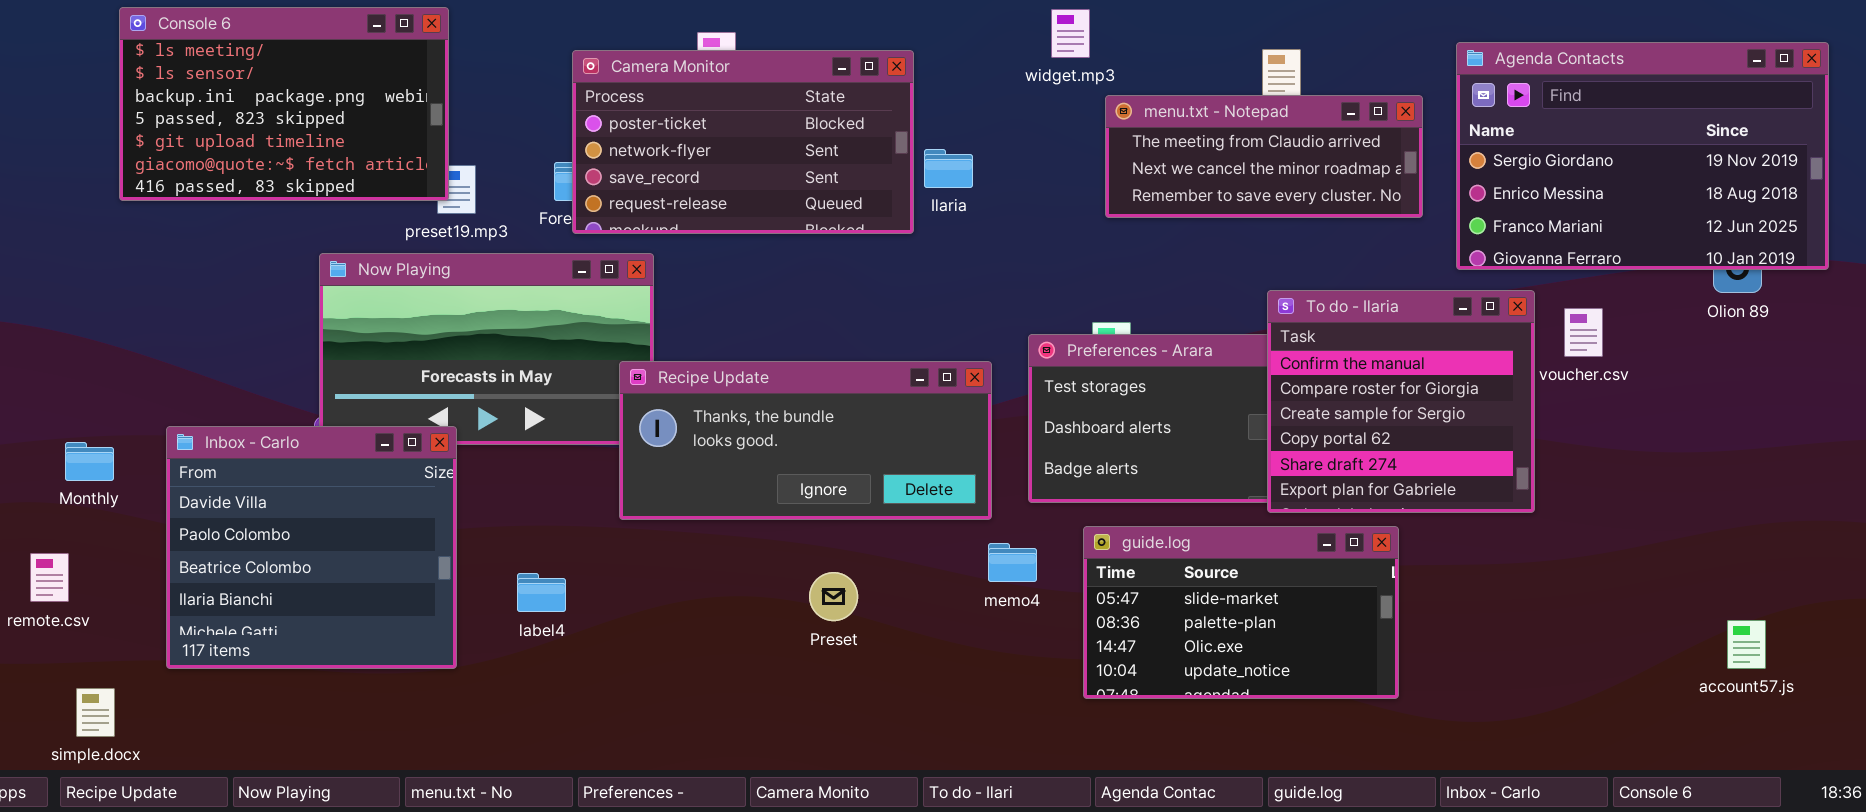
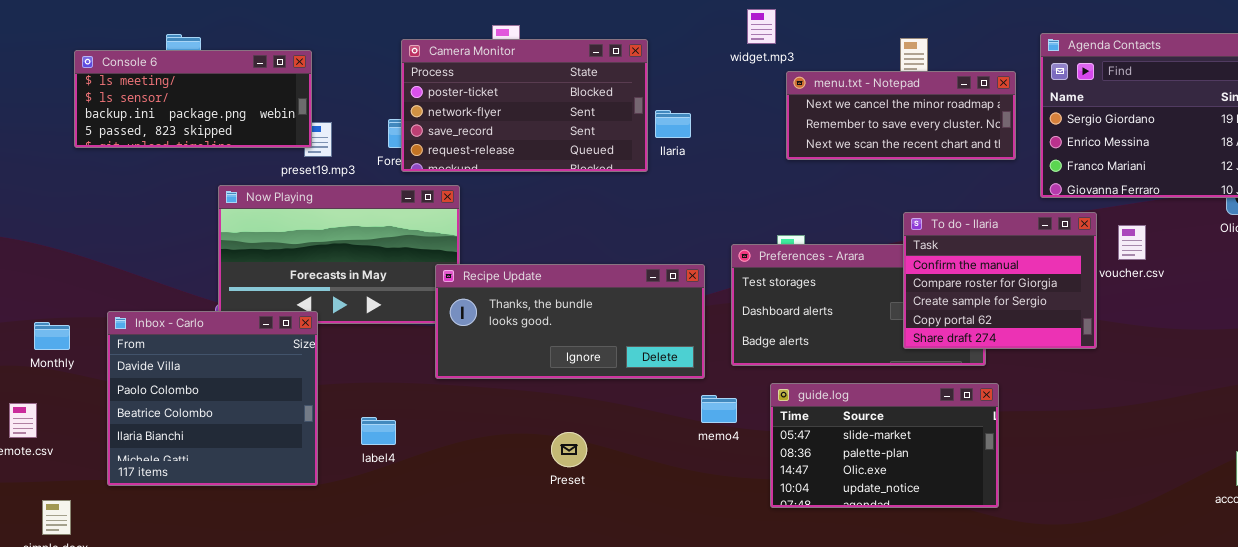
Console 6: [119,7,449,201] -> [74,50,312,148], resized
menu.txt - Notepad: [1105,95,1423,218] -> [786,71,1016,160], scrolled down 1 row
To do - Ilaria: [1267,290,1535,513] -> [903,212,1097,349], resized
Preset: [809,572,858,621] -> [551,432,587,467], moved

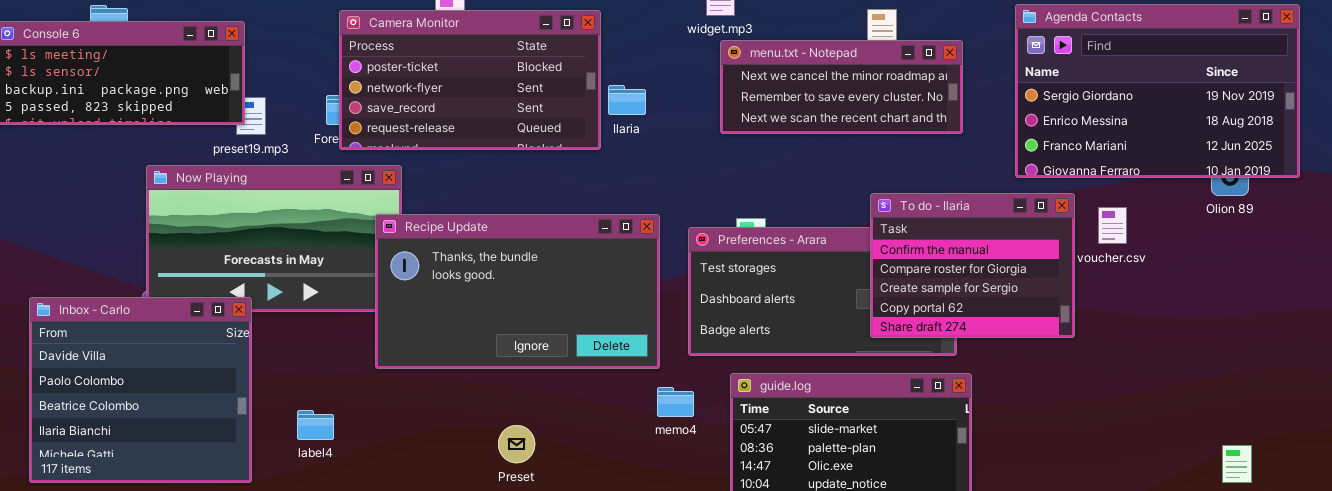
menu.txt - Notepad: [786,71,1016,160] -> [720,40,963,134], moved
Recipe Update: [435,264,705,379] -> [375,214,660,369], resized

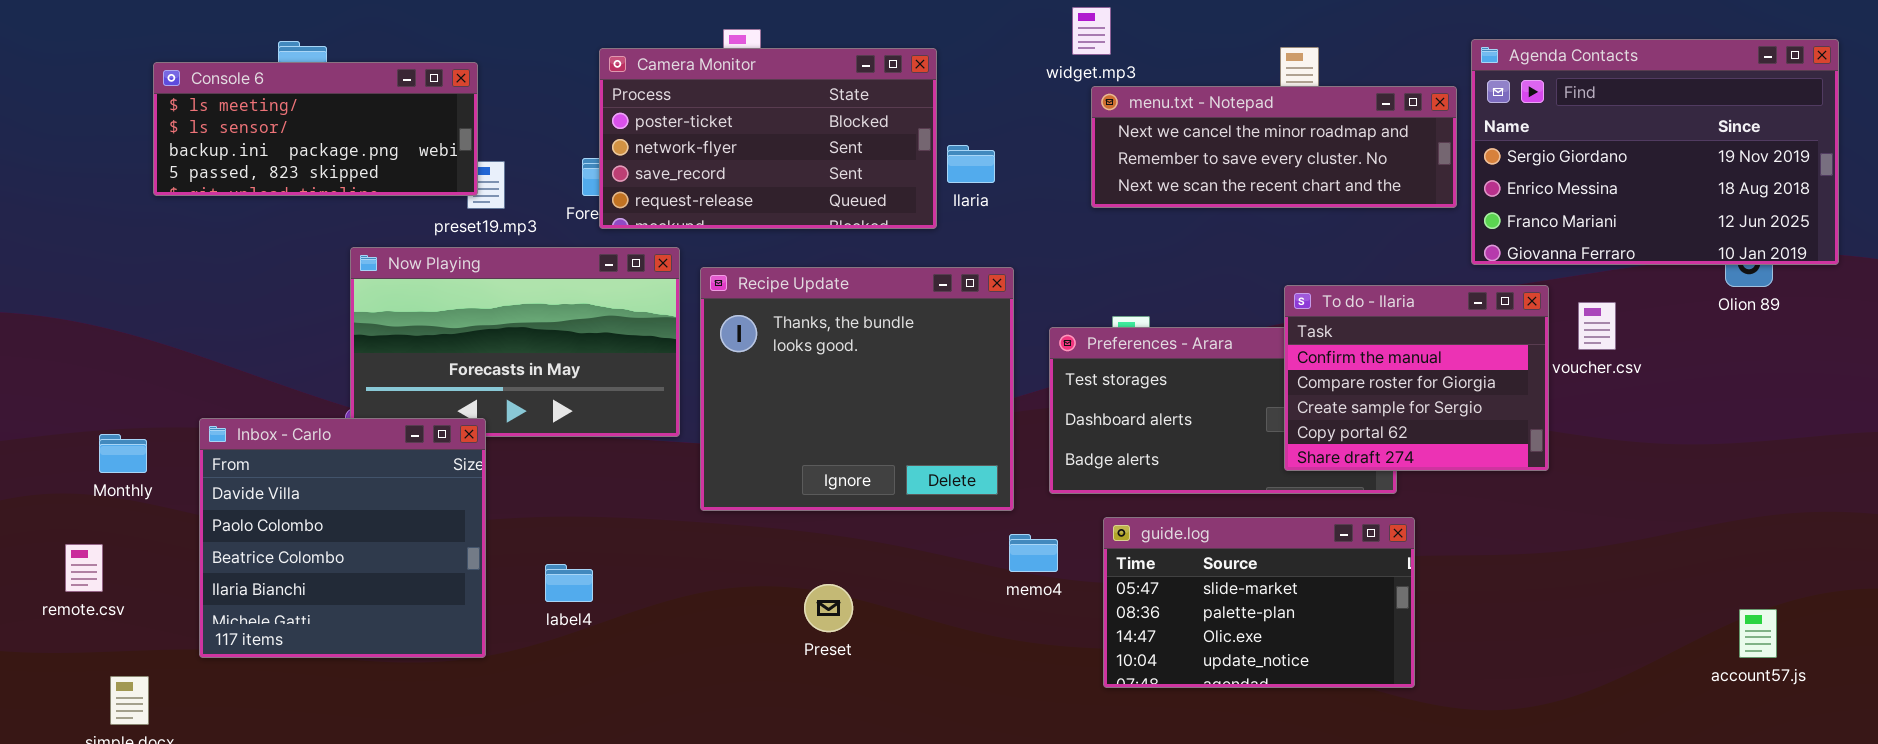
menu.txt - Notepad: [720,40,963,134] -> [1091,86,1457,208], resized
Recipe Update: [375,214,660,369] -> [700,267,1014,511], resized

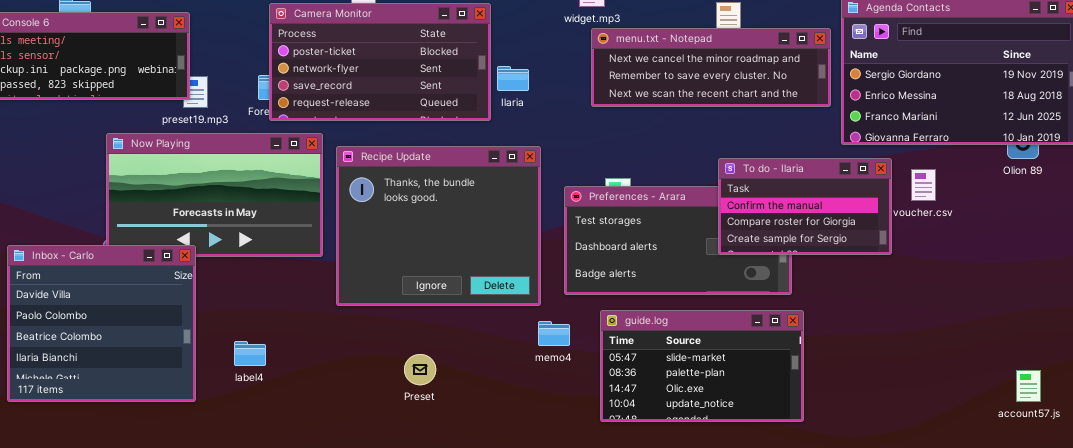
To do - Ilaria: [1284,285,1549,471] -> [718,158,892,255], resized

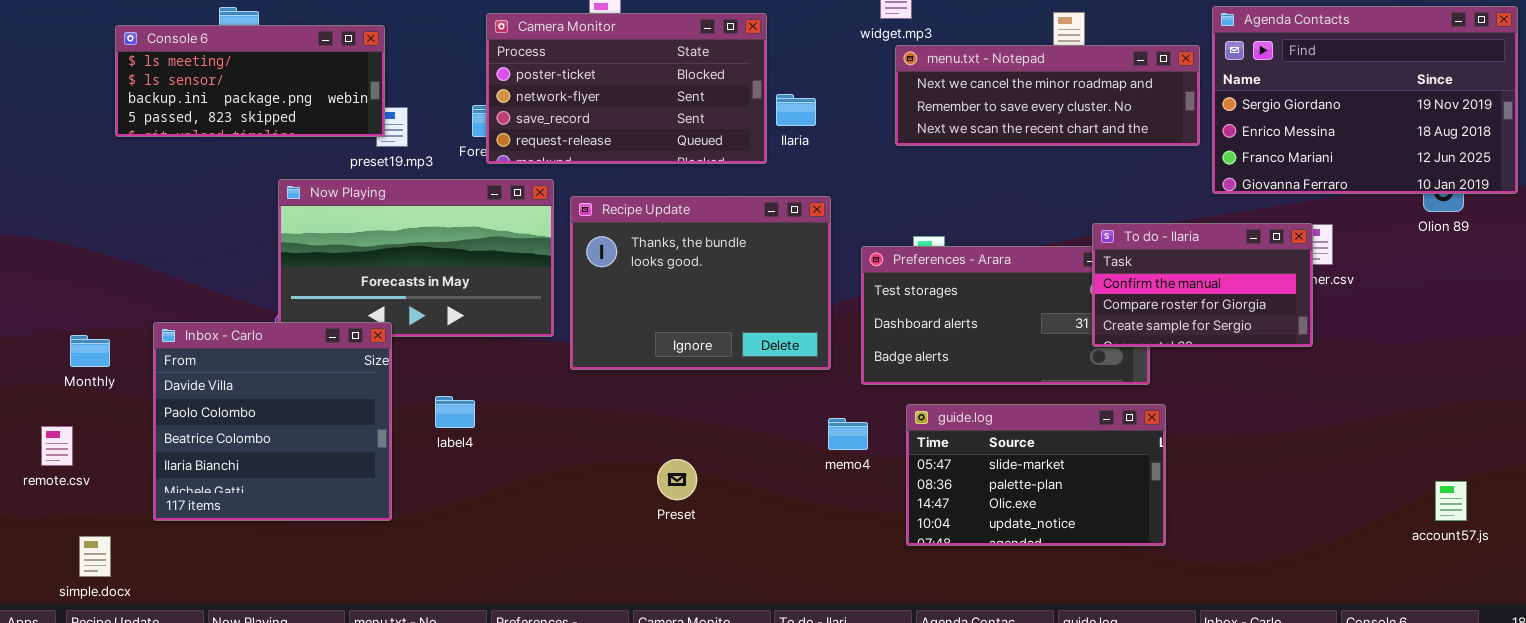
Recipe Update: [336,146,541,306] -> [570,196,831,370], resized
To do - Ilaria: [718,158,892,255] -> [1092,223,1313,347], moved
label4: [234,341,266,366] -> [435,396,475,428], moved

